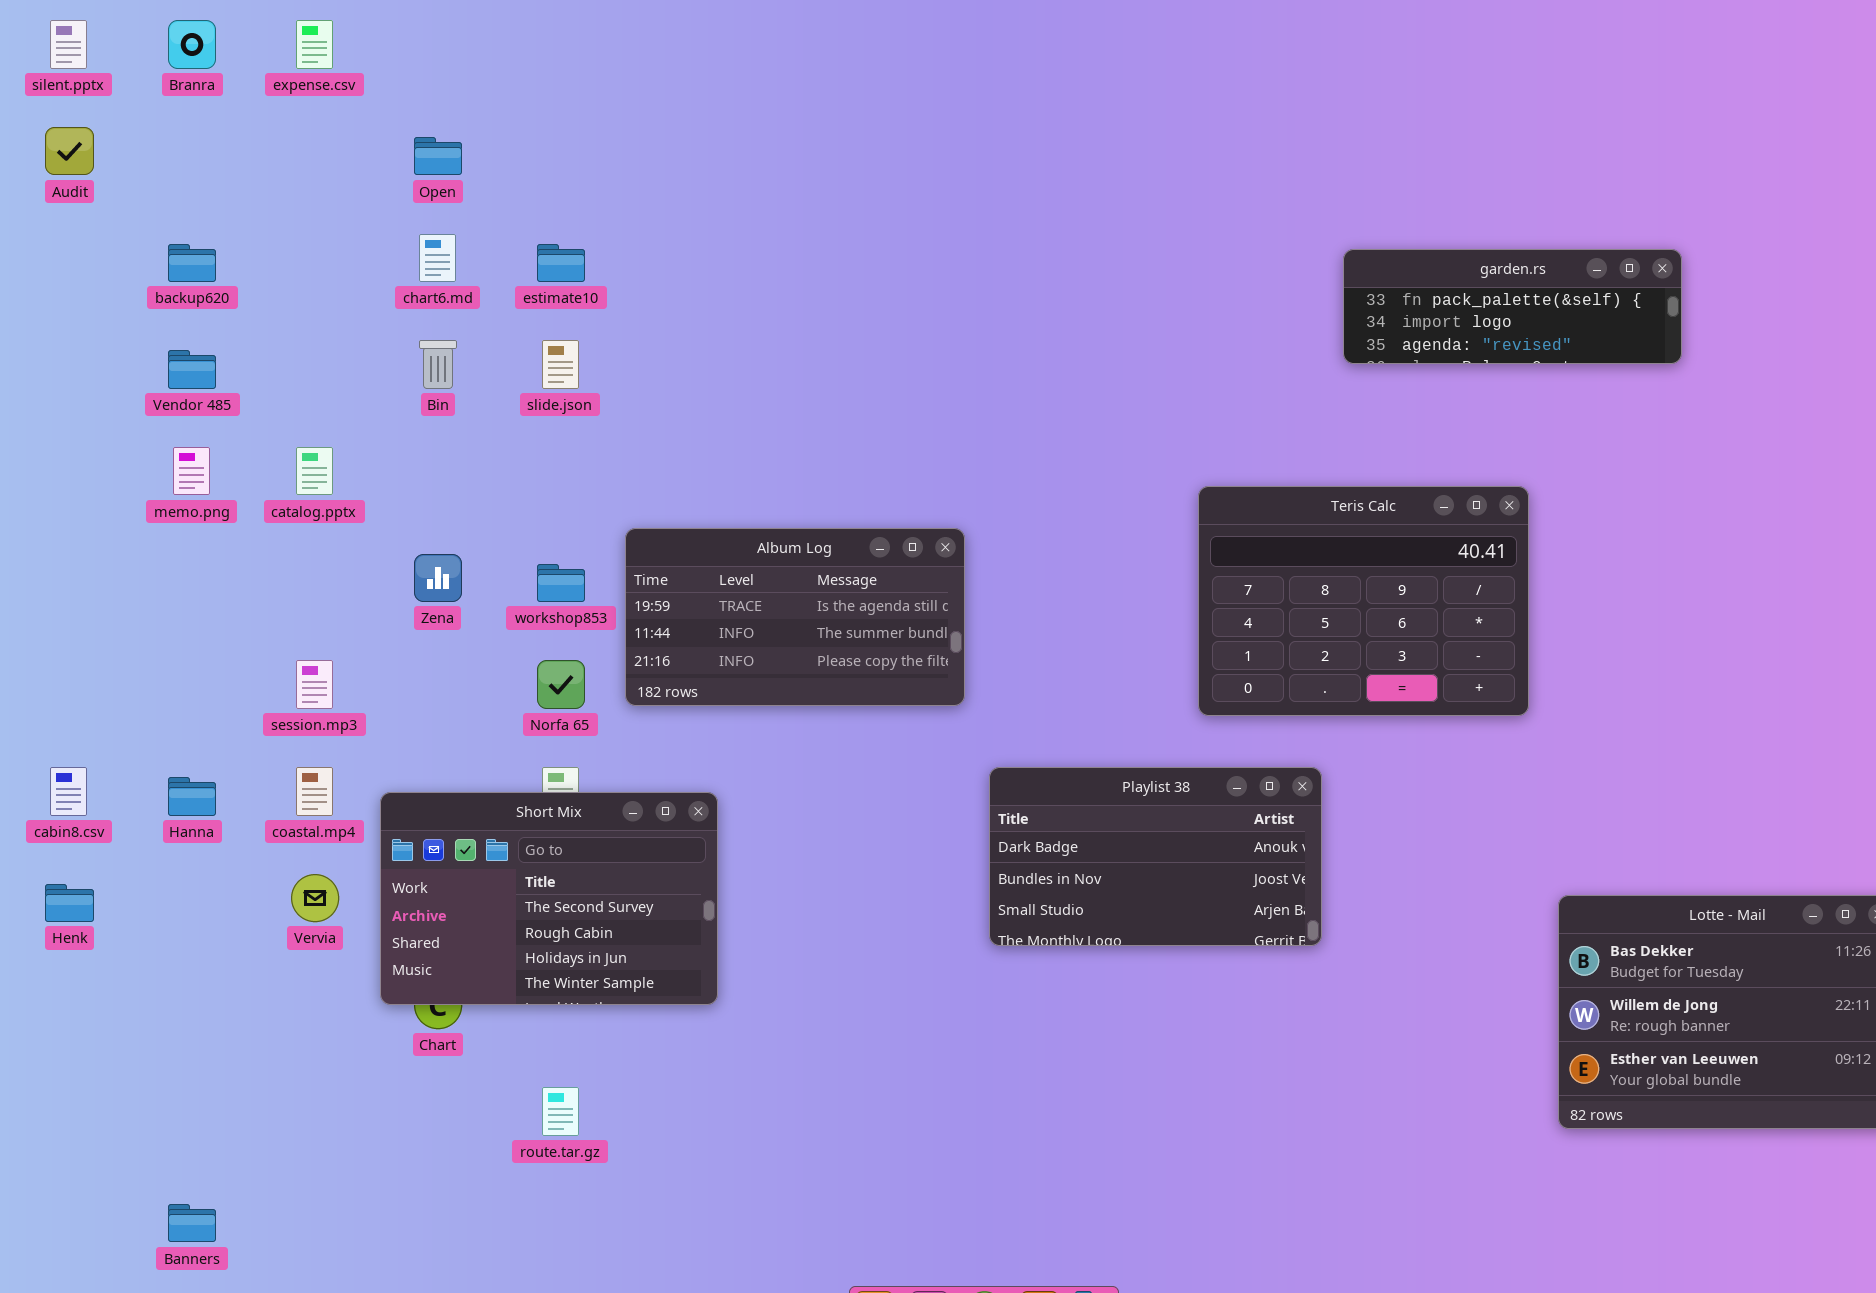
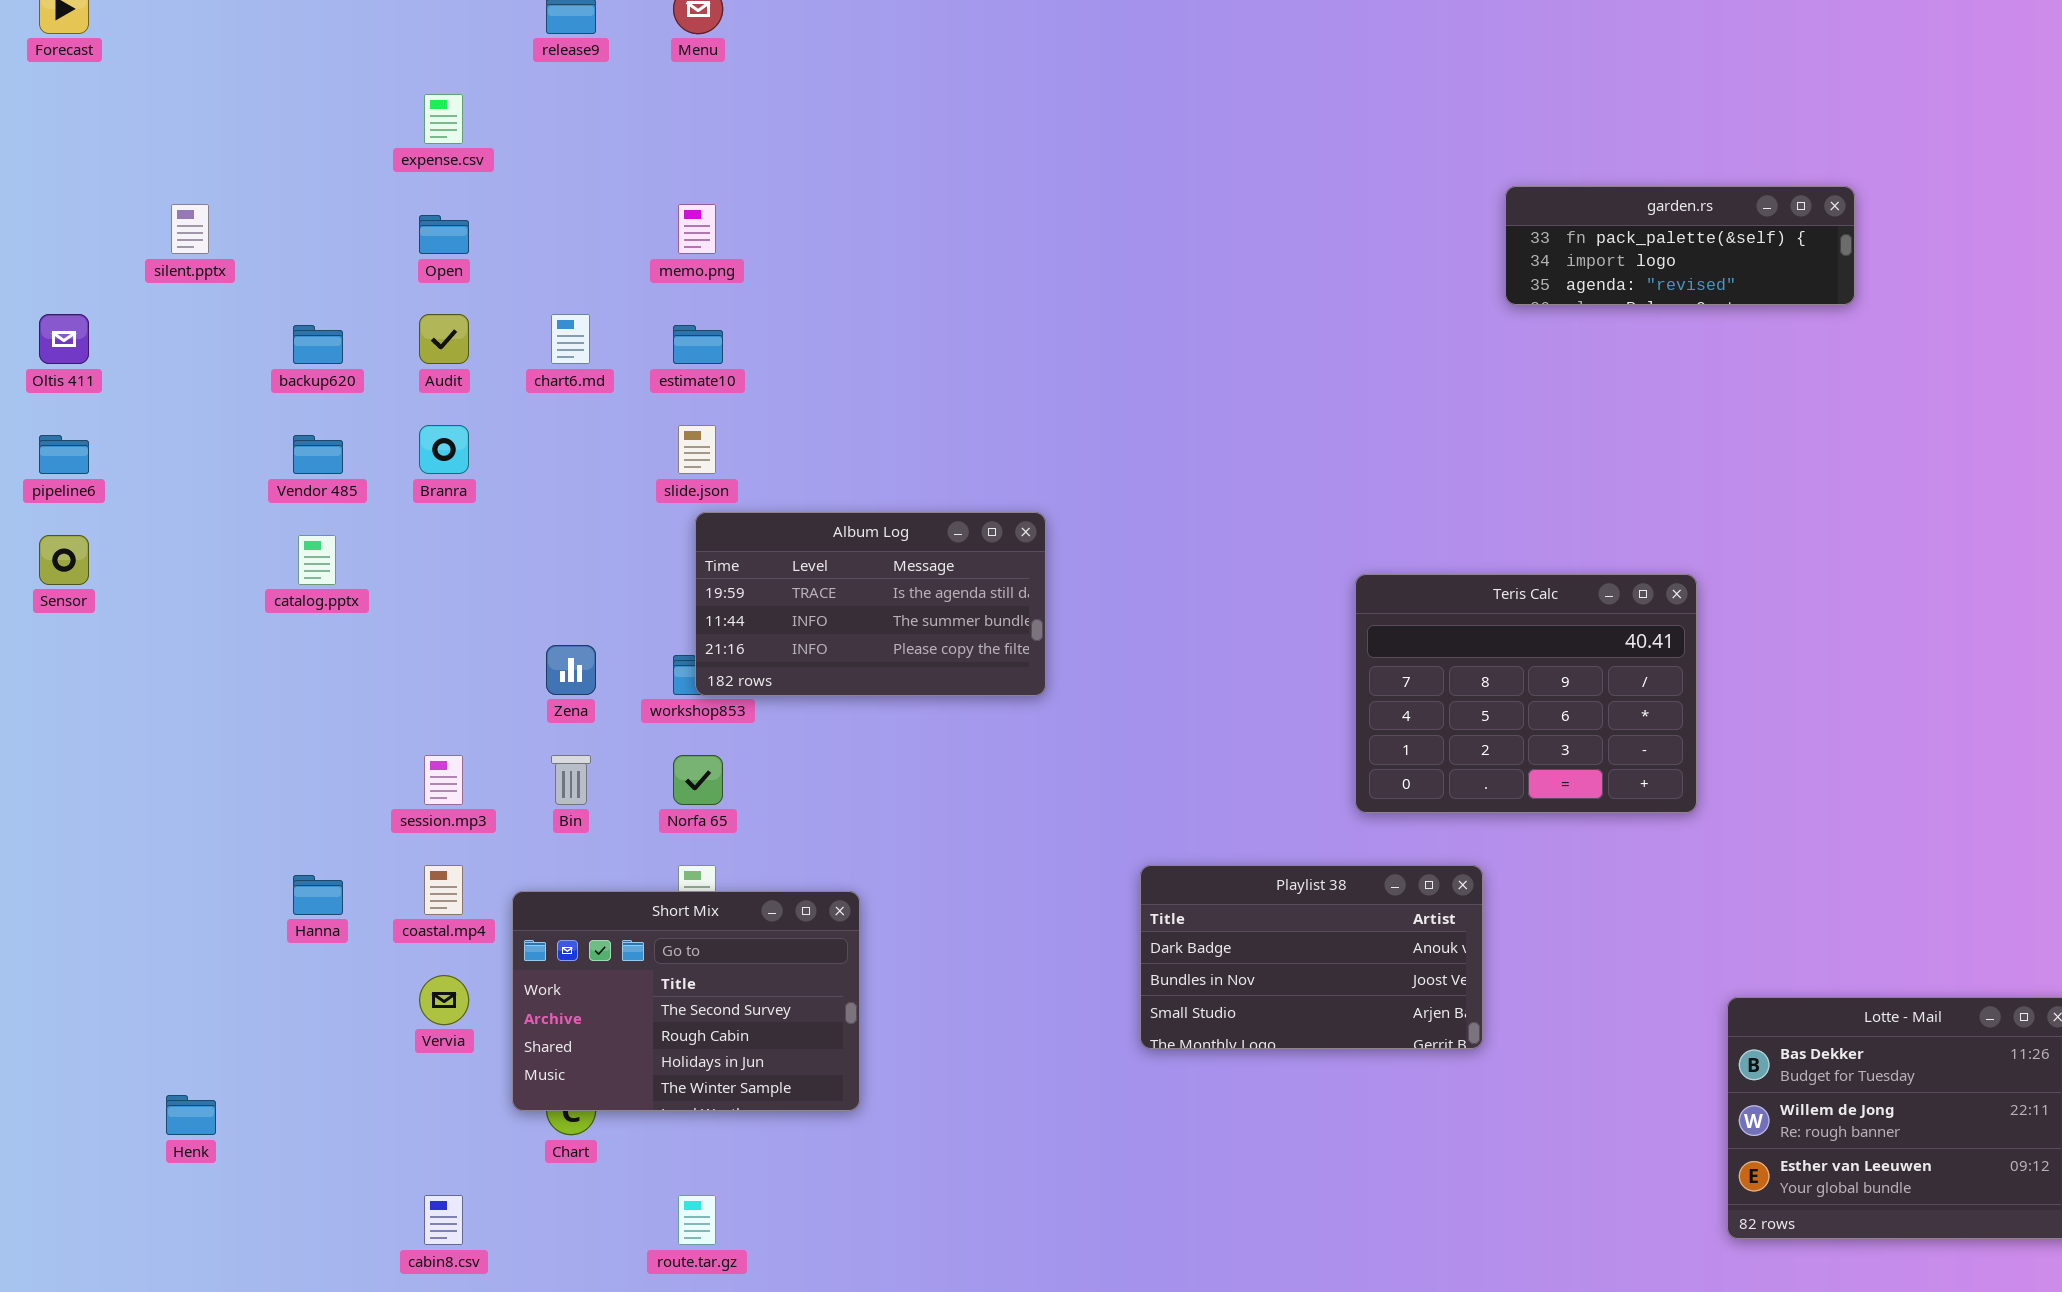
silent.pptx: [50,20,87,69] -> [171,204,209,254], moved
Branra: [168,20,216,69] -> [419,425,469,474], moved
Audit: [45,127,94,175] -> [419,314,469,364], moved
Open: [414,137,462,175] -> [419,215,469,254], moved
garden.rs: [1343,249,1682,364] -> [1505,186,1855,305], moved
Bin: [419,340,457,389] -> [551,755,591,805], moved
memo.png: [173,447,210,495] -> [678,204,716,254], moved
catalog.pptx: [296,447,333,495] -> [298,535,336,585], moved
Album Log: [625,528,965,706] -> [695,512,1046,696], moved
cabin8.csv: [50,767,87,816] -> [424,1195,463,1245], moved
Henk: [45,884,94,922] -> [166,1095,216,1135], moved

